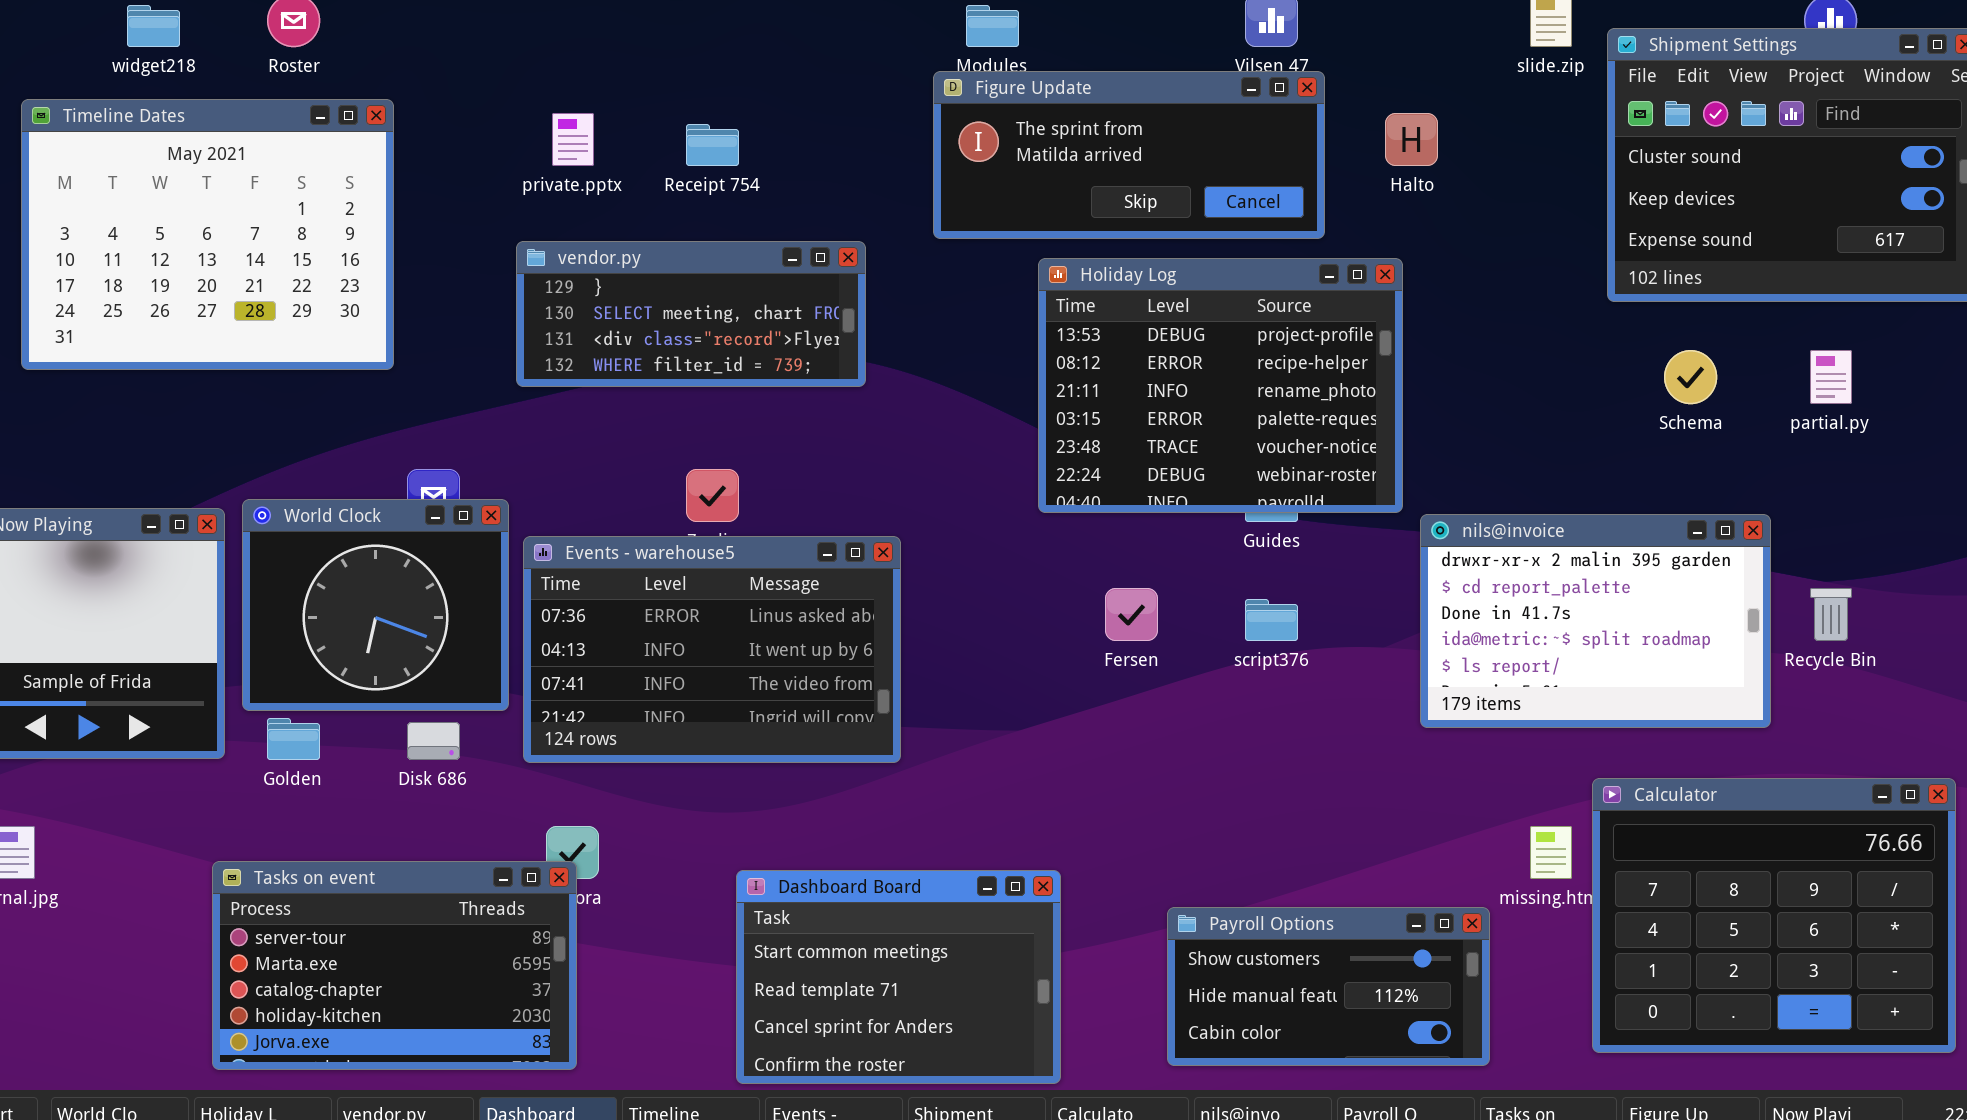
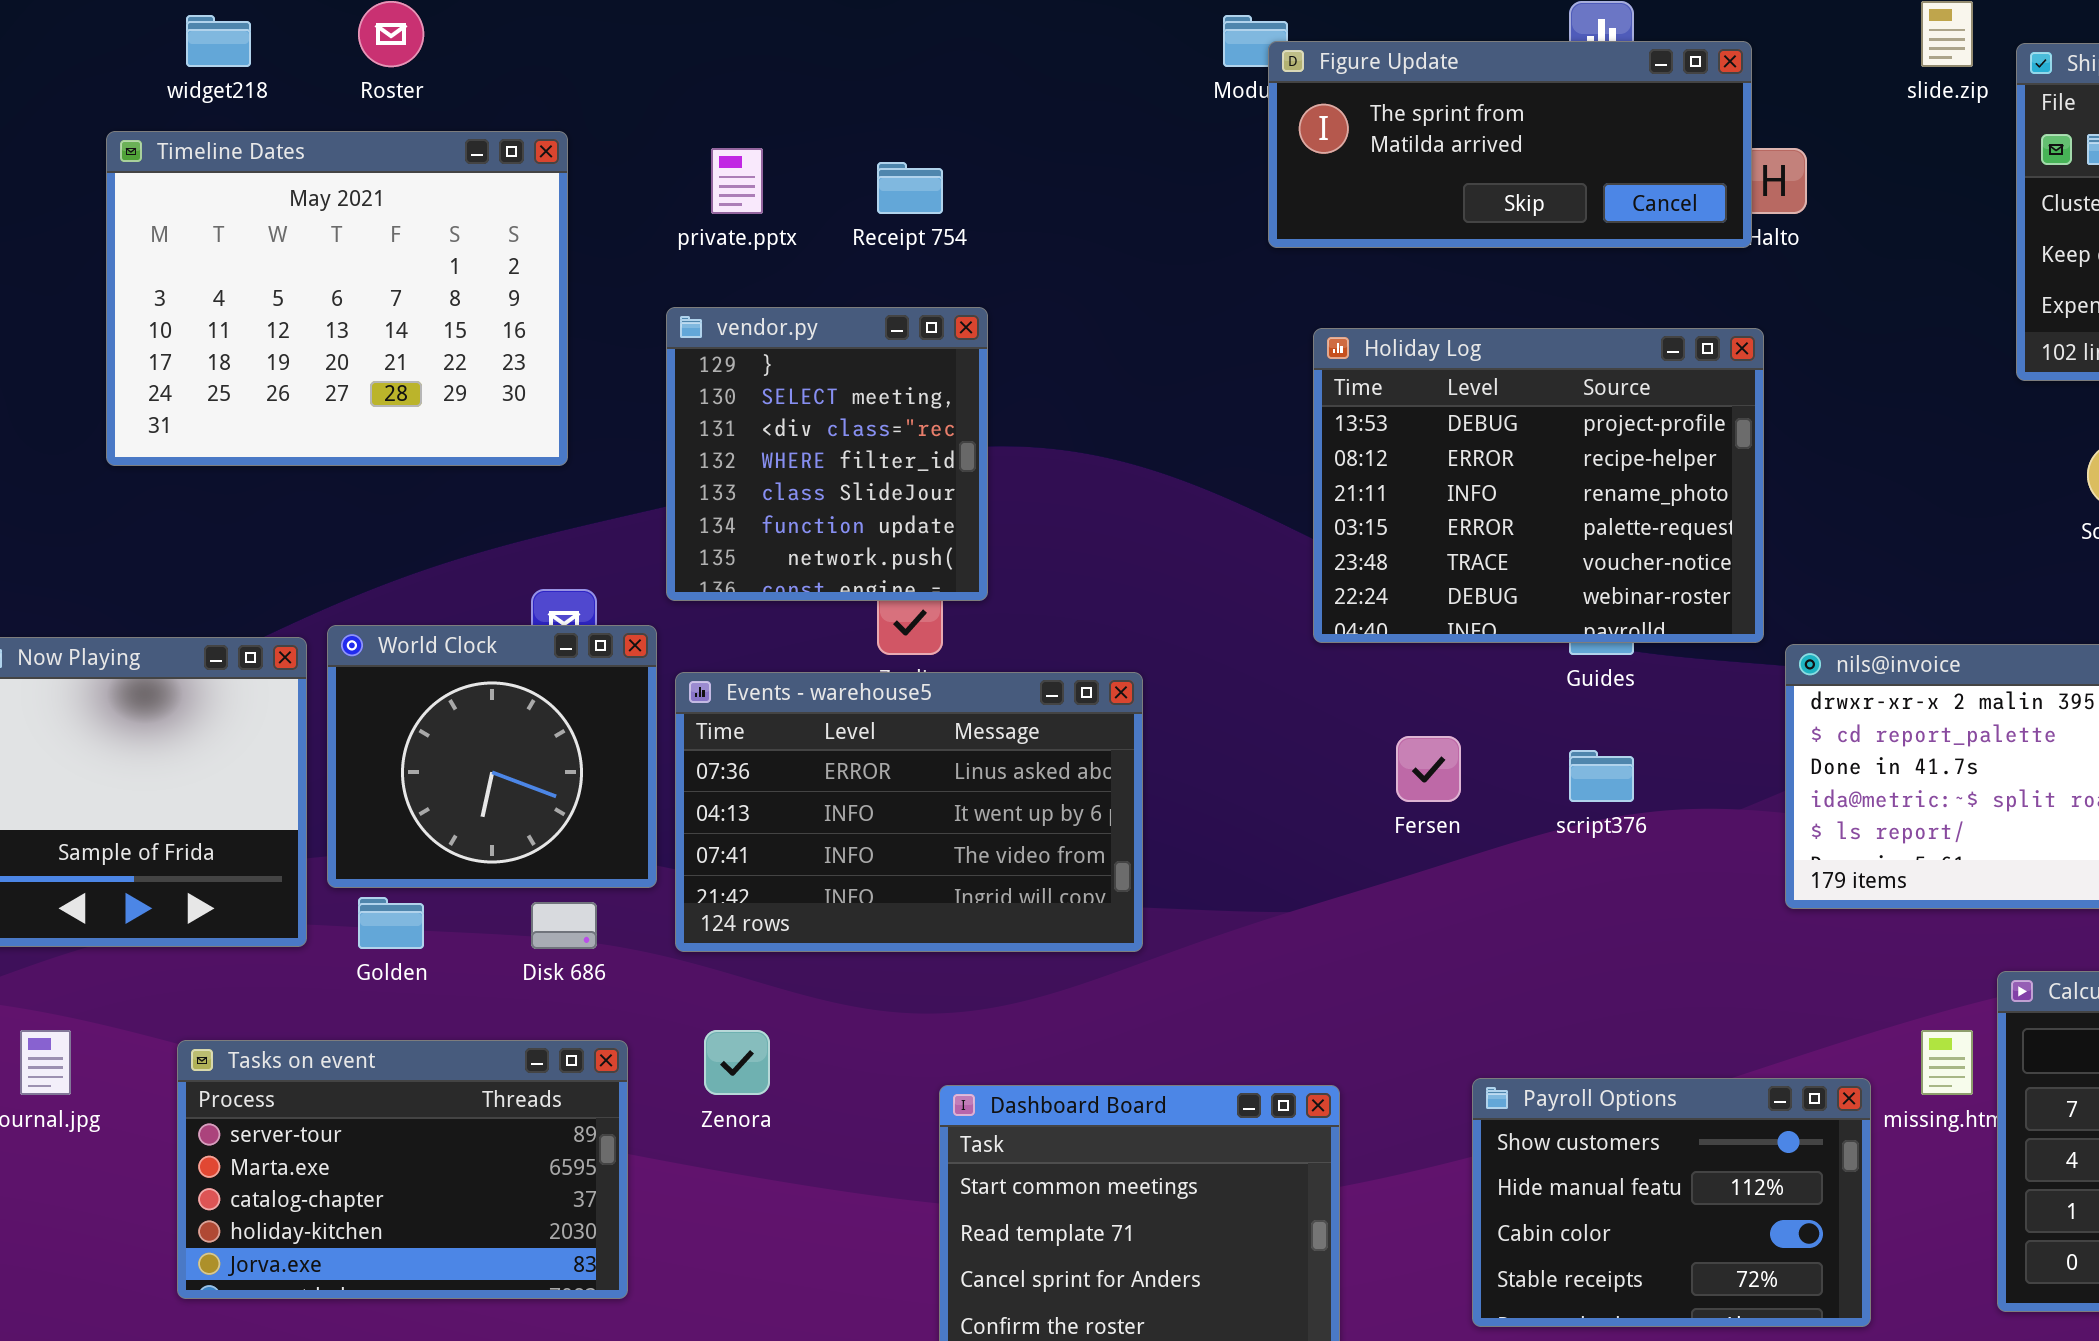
Figure Update: [933,71,1325,239] -> [1268,41,1752,248], moved
Timeline Dates: [21,99,394,370] -> [106,131,568,466], moved
vendor.py: [516,241,866,387] -> [666,307,988,601], resized
Tasks on event: [212,861,577,1070] -> [177,1040,628,1299], moved
Payroll Options: [1167,907,1490,1066] -> [1472,1078,1871,1327], resized

